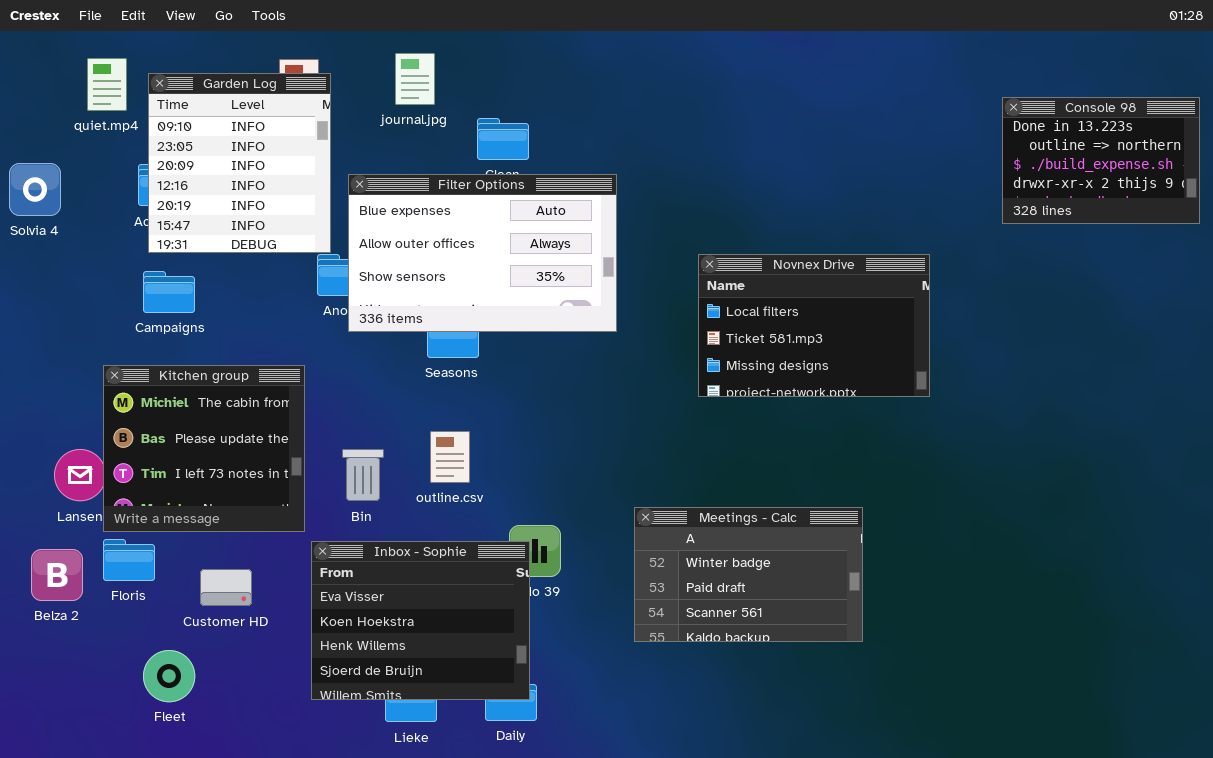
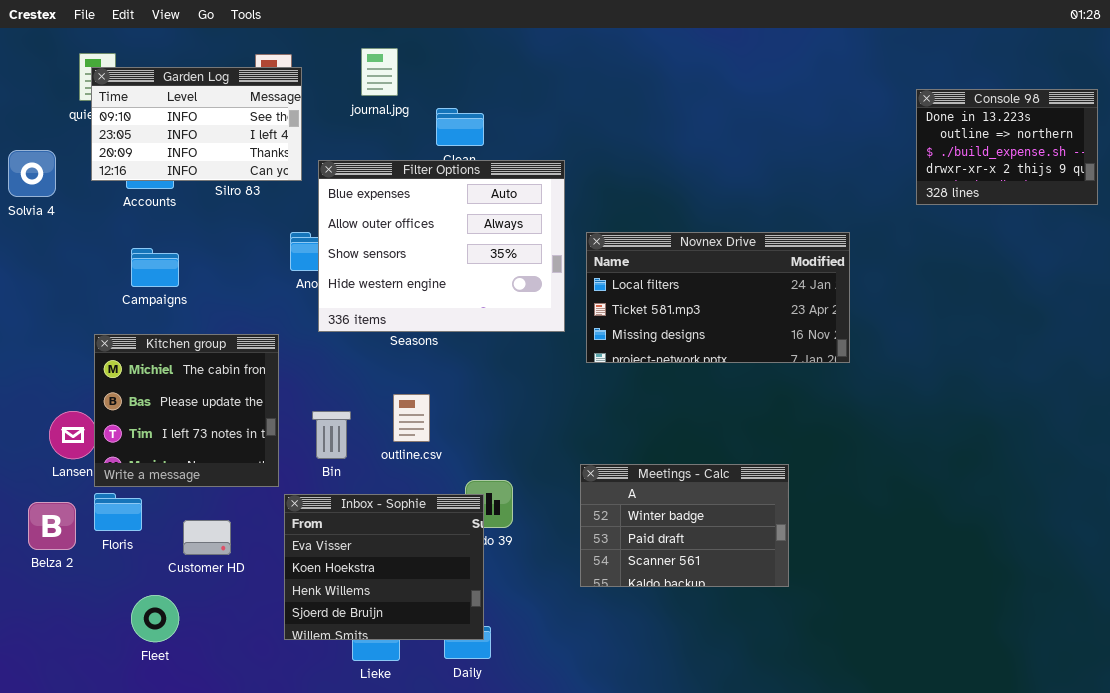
Garden Log: [148,73,331,253] -> [91,67,302,181], resized
Filter Options: [348,174,617,332] -> [318,160,565,332], resized
Novnex Drive: [698,254,930,397] -> [586,232,850,363], resized

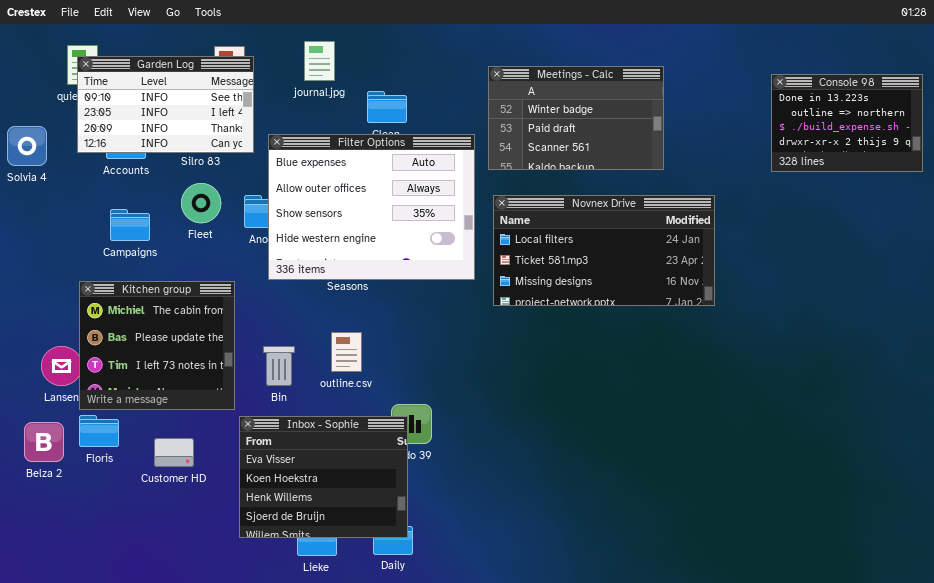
Meetings - Calc: [580,464,789,587] -> [488,66,664,170], moved
Fleet: [131,595,179,642] -> [181,183,221,223], moved

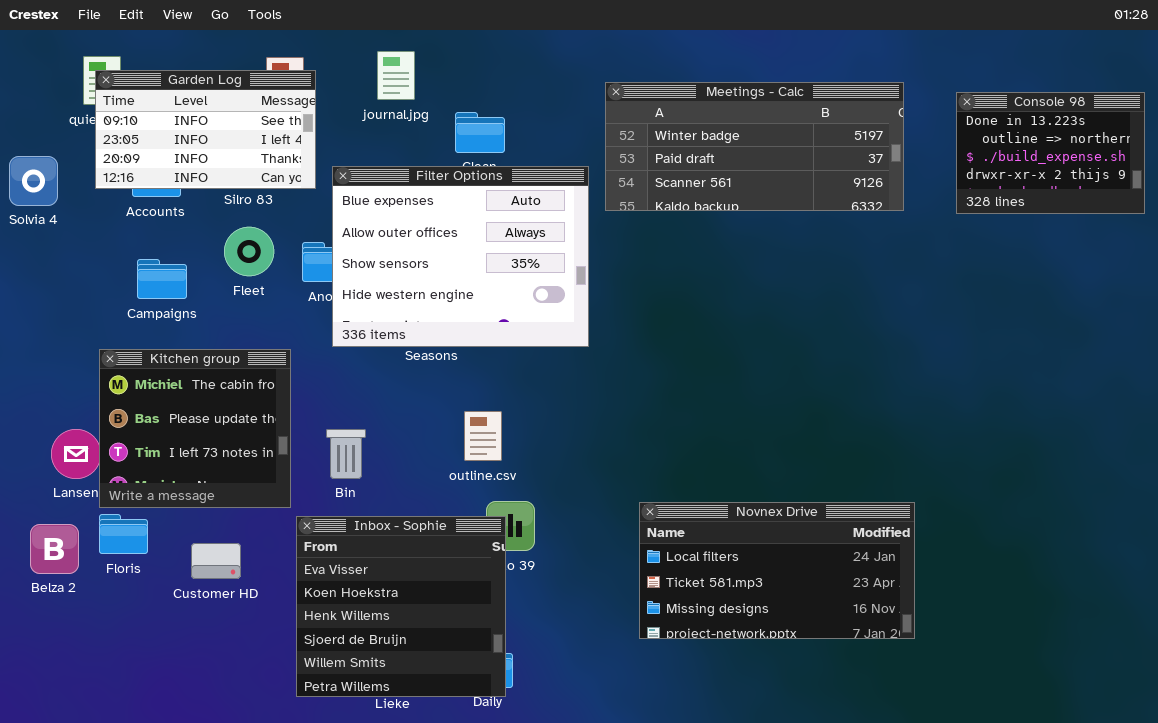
Meetings - Calc: [488,66,664,170] -> [605,82,904,211], resized
Novnex Drive: [493,195,715,306] -> [639,502,915,639], moved
outline.csv: [331,332,362,372] -> [464,411,502,461], moved
Inbox - Sophie: [239,416,408,538] -> [296,516,506,697], resized

